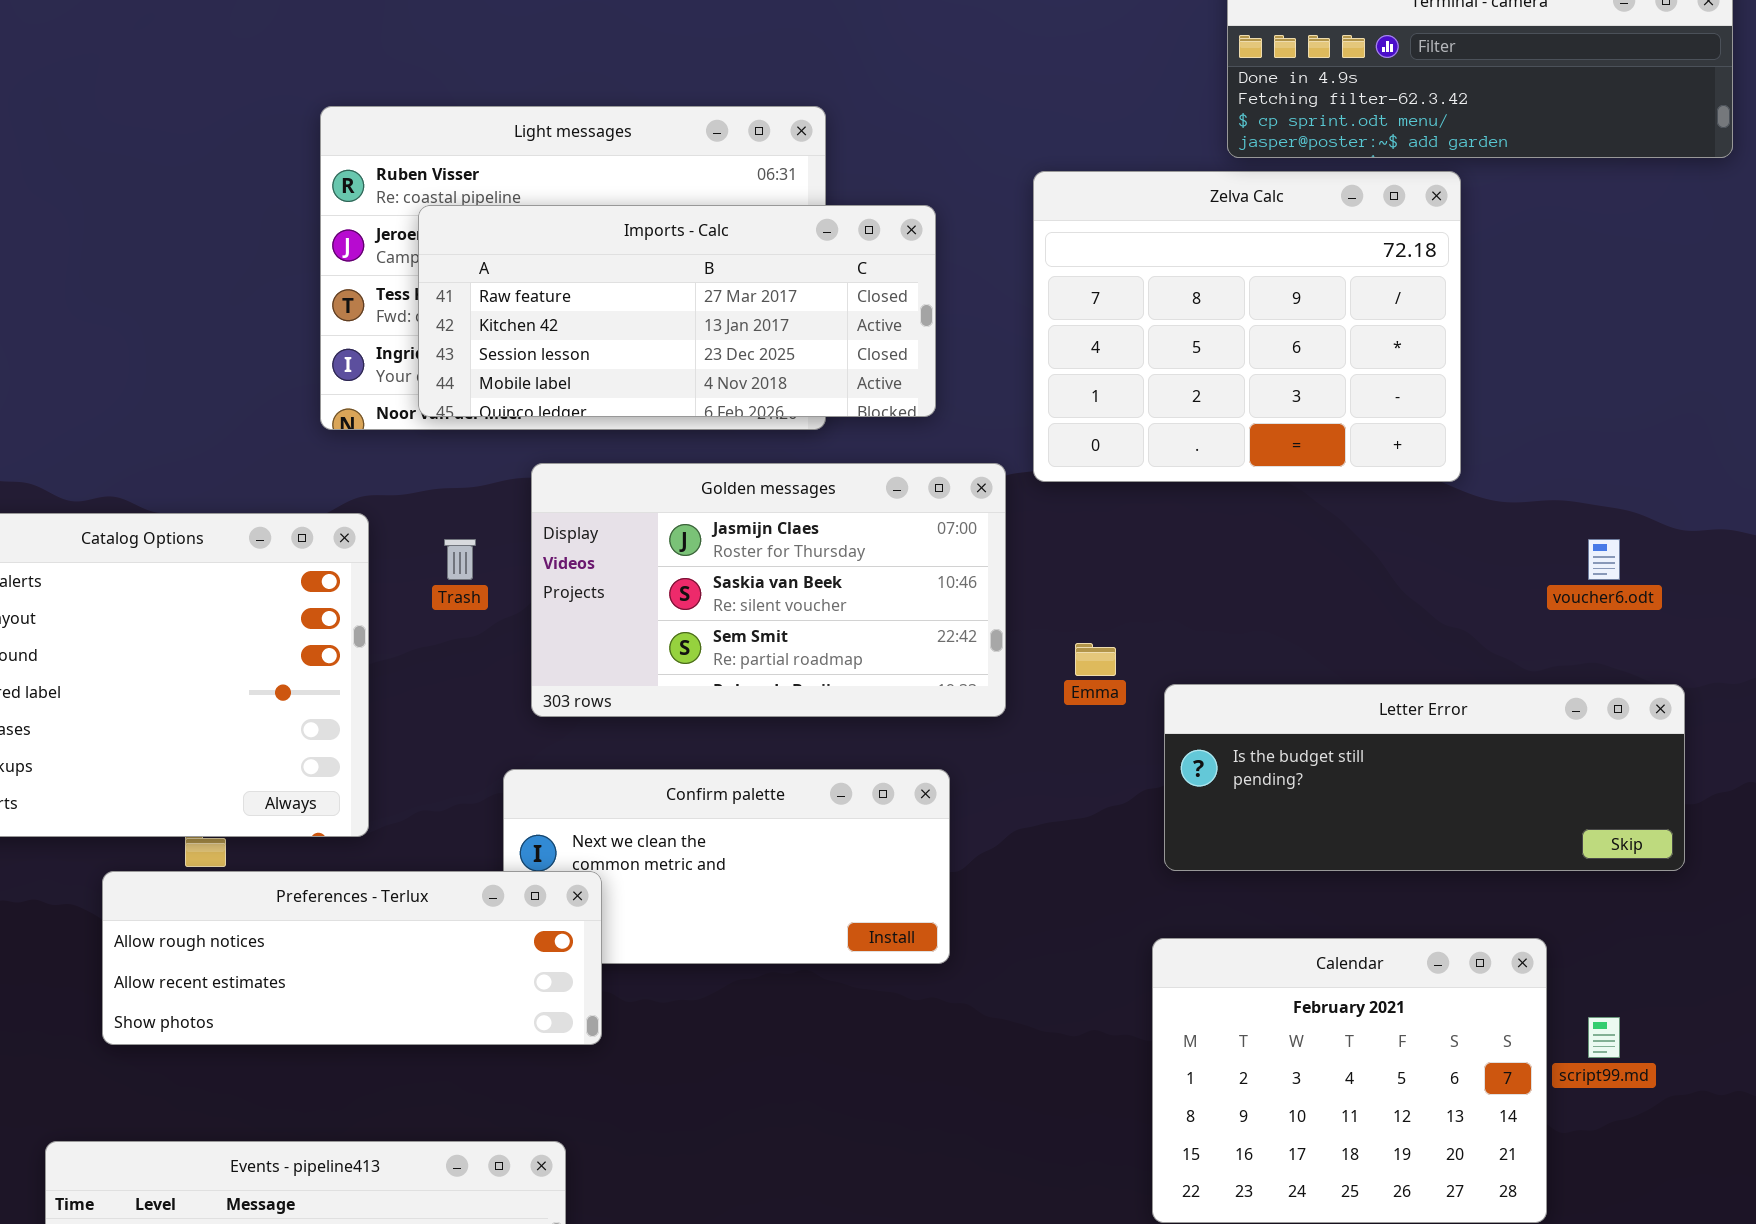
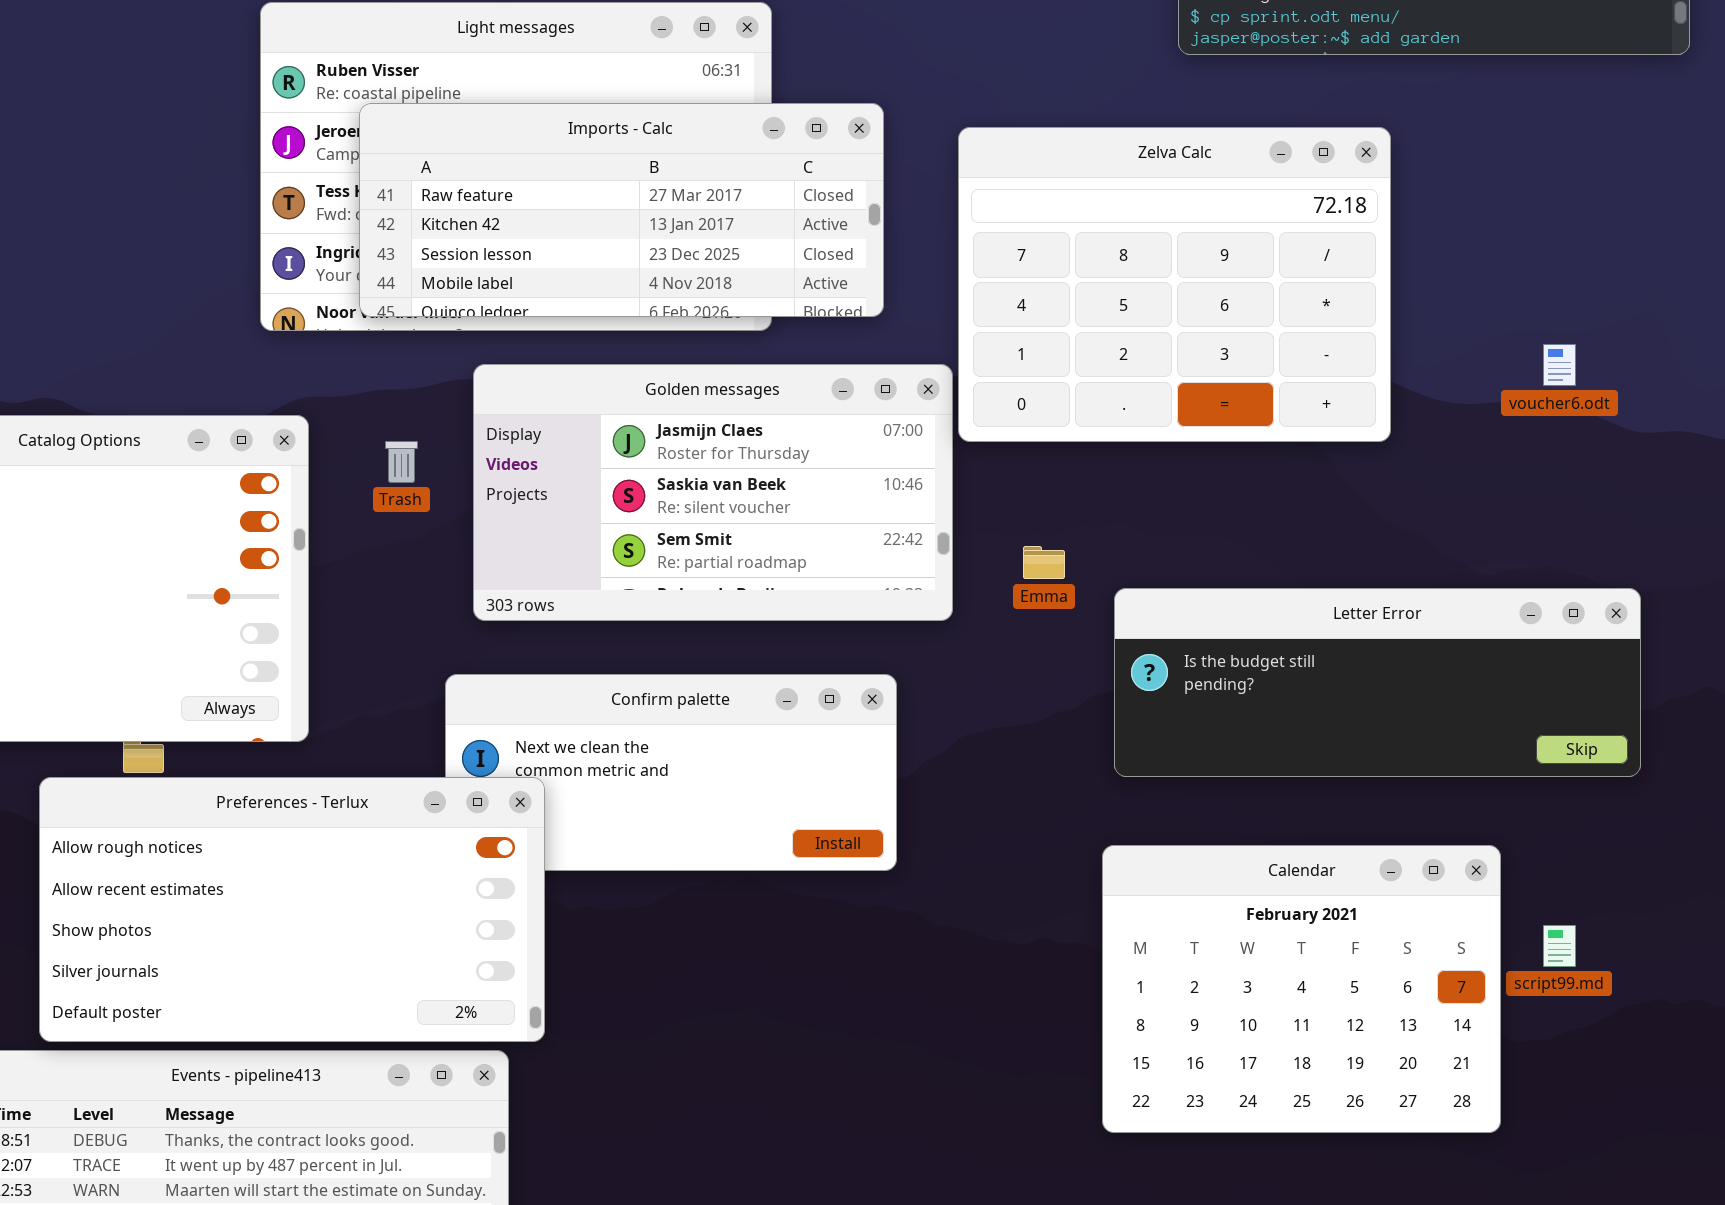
Zelva Calc: [1033,171,1461,482] -> [958,127,1391,442], moved
voucher6.odt: [1588,539,1620,580] -> [1543,344,1576,386], moved
Preferences - Terlux: [102,871,602,1045] -> [39,777,545,1042], resized

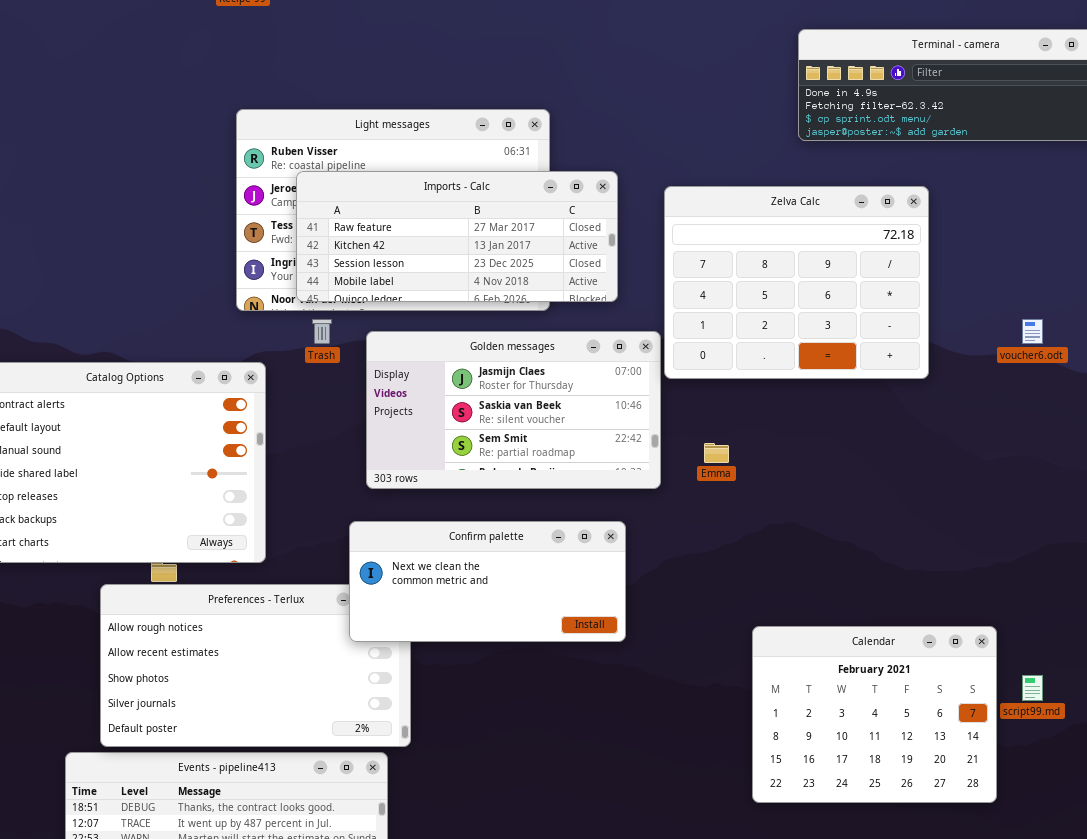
Trash: [385,441,418,483] -> [312,319,332,344], moved
Letter Error: [1114,588,1641,777] -> none, closed
Confirm palette: [445,674,897,871] -> [349,521,626,642], raised

